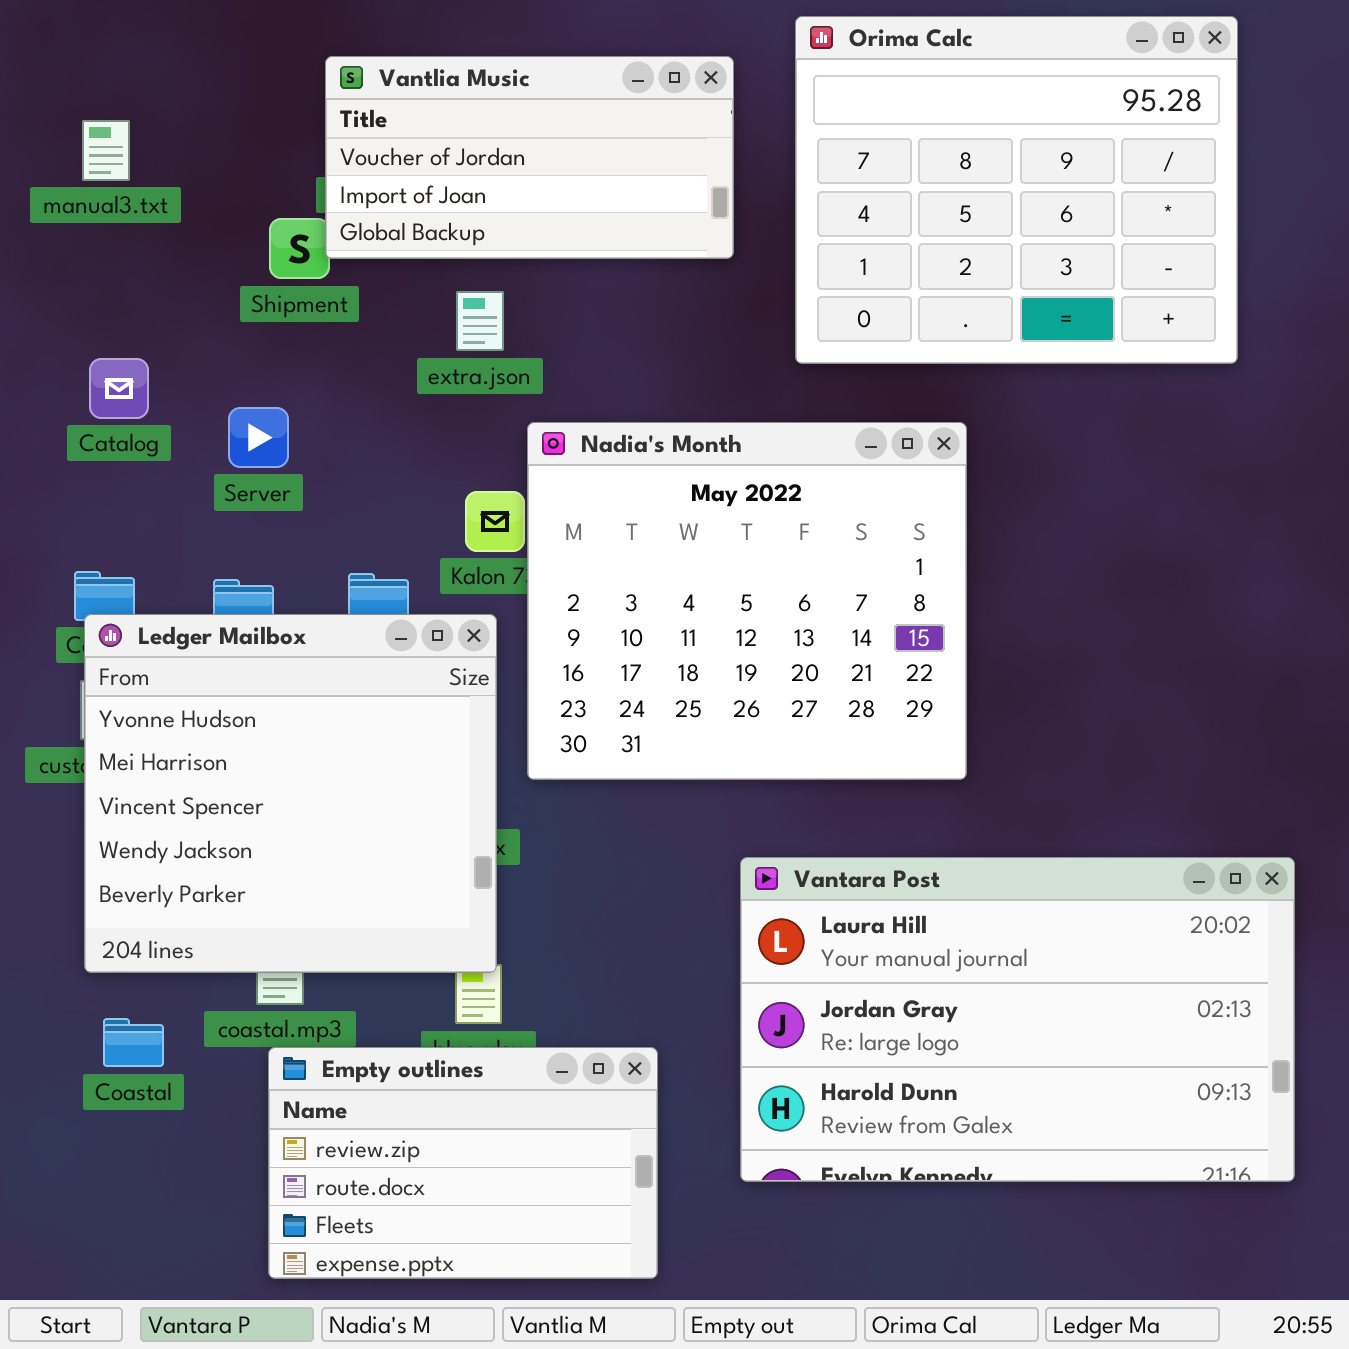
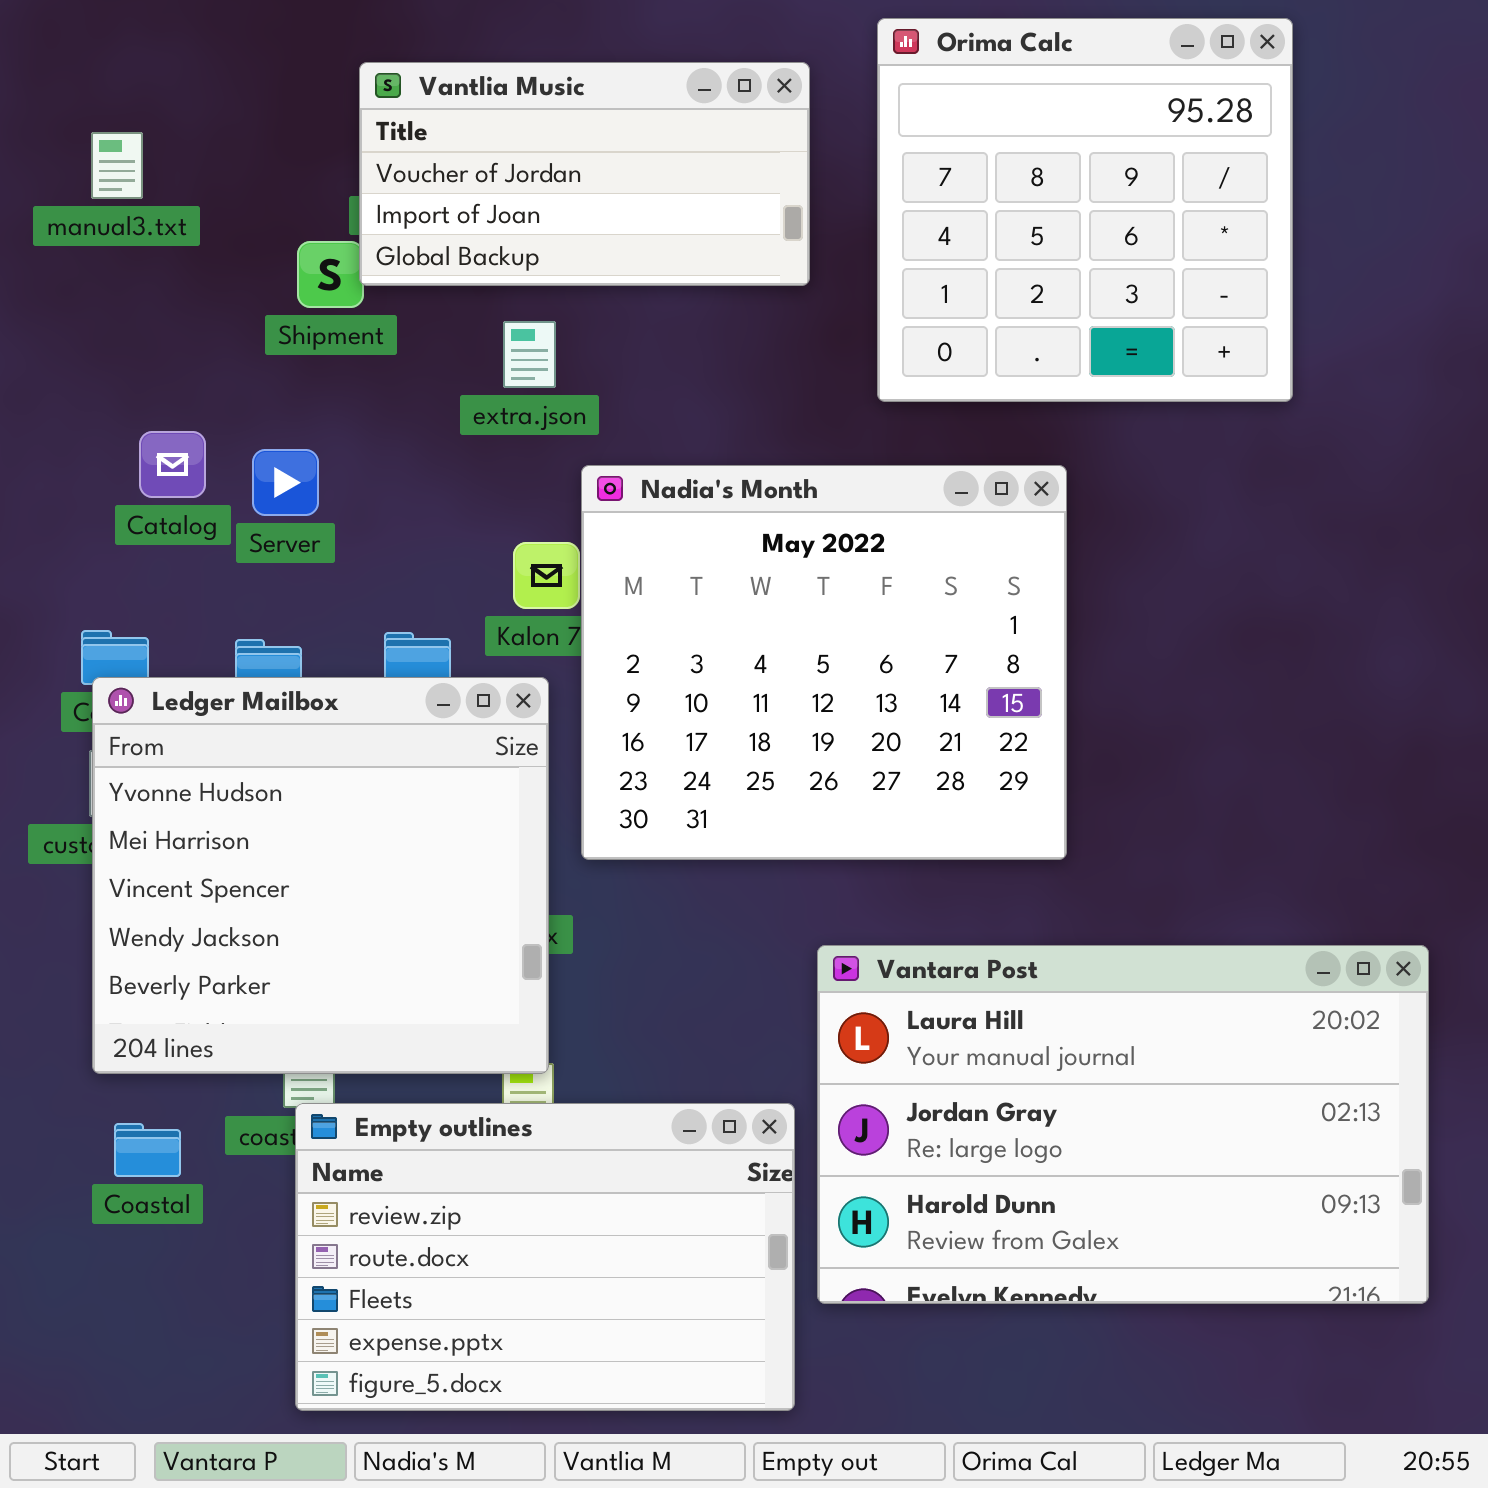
Orima Calc: [795,16,1238,364] -> [877,18,1293,402], resized
Catalog: [89,358,149,419] -> [139,431,206,498], moved
Empty outlines: [268,1047,658,1279] -> [295,1103,795,1411], resized

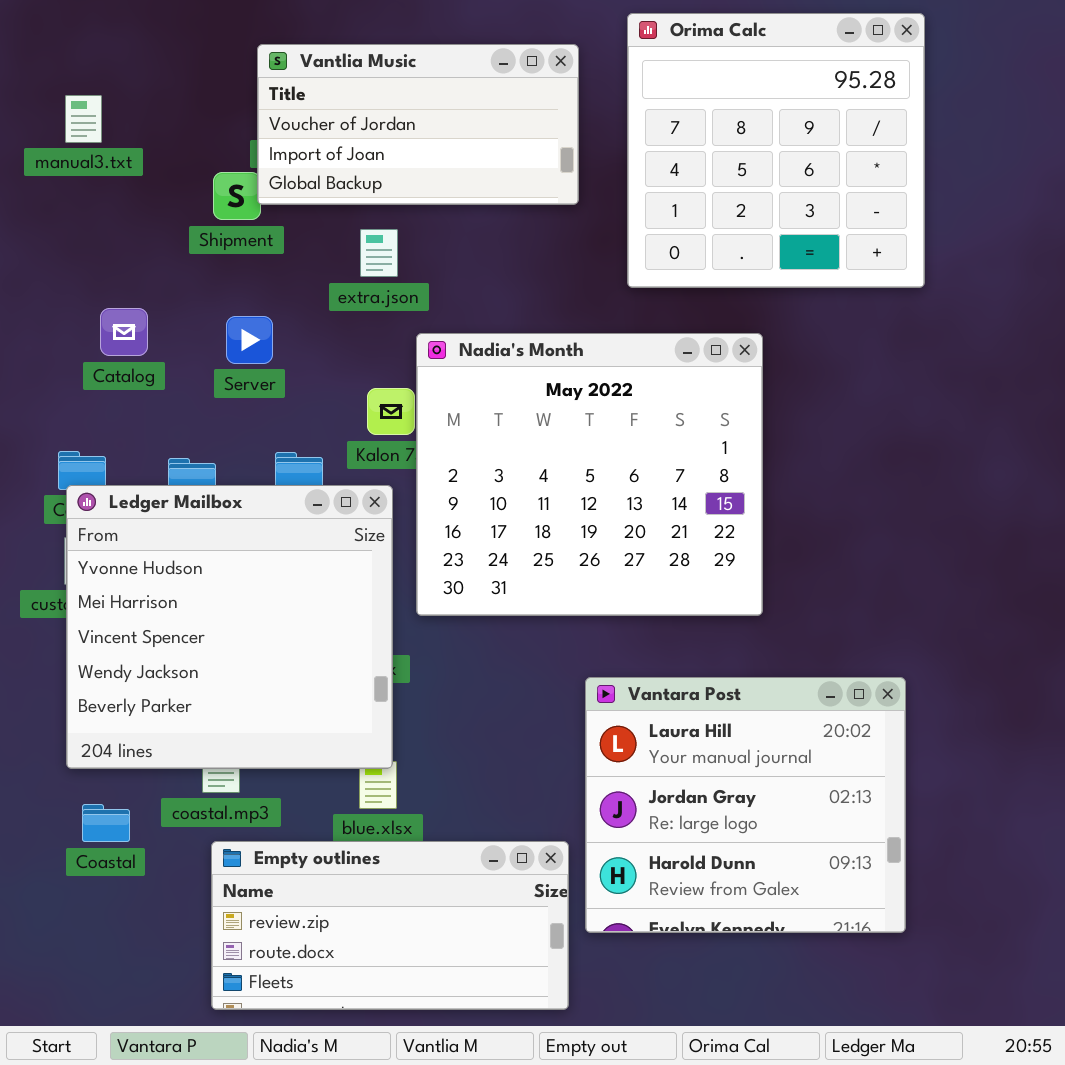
Server: [252,449,319,516] -> [226,316,273,364], moved
Vantara Post: [817,945,1429,1304] -> [585,677,906,933], resized
Empty outlines: [295,1103,795,1411] -> [211,841,569,1010], resized

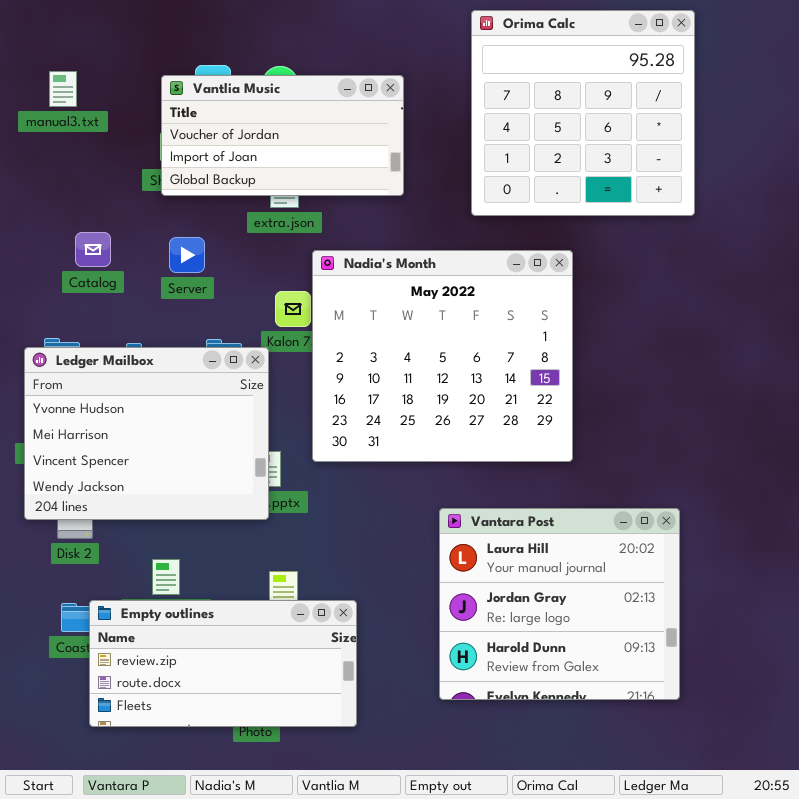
Vantlia Music: [257,44,579,205] -> [161,75,404,196], moved
Ledger Mailbox: [66,485,393,769] -> [24,347,269,520], moved, resized
Empty outlines: [211,841,569,1010] -> [89,600,357,727], moved

